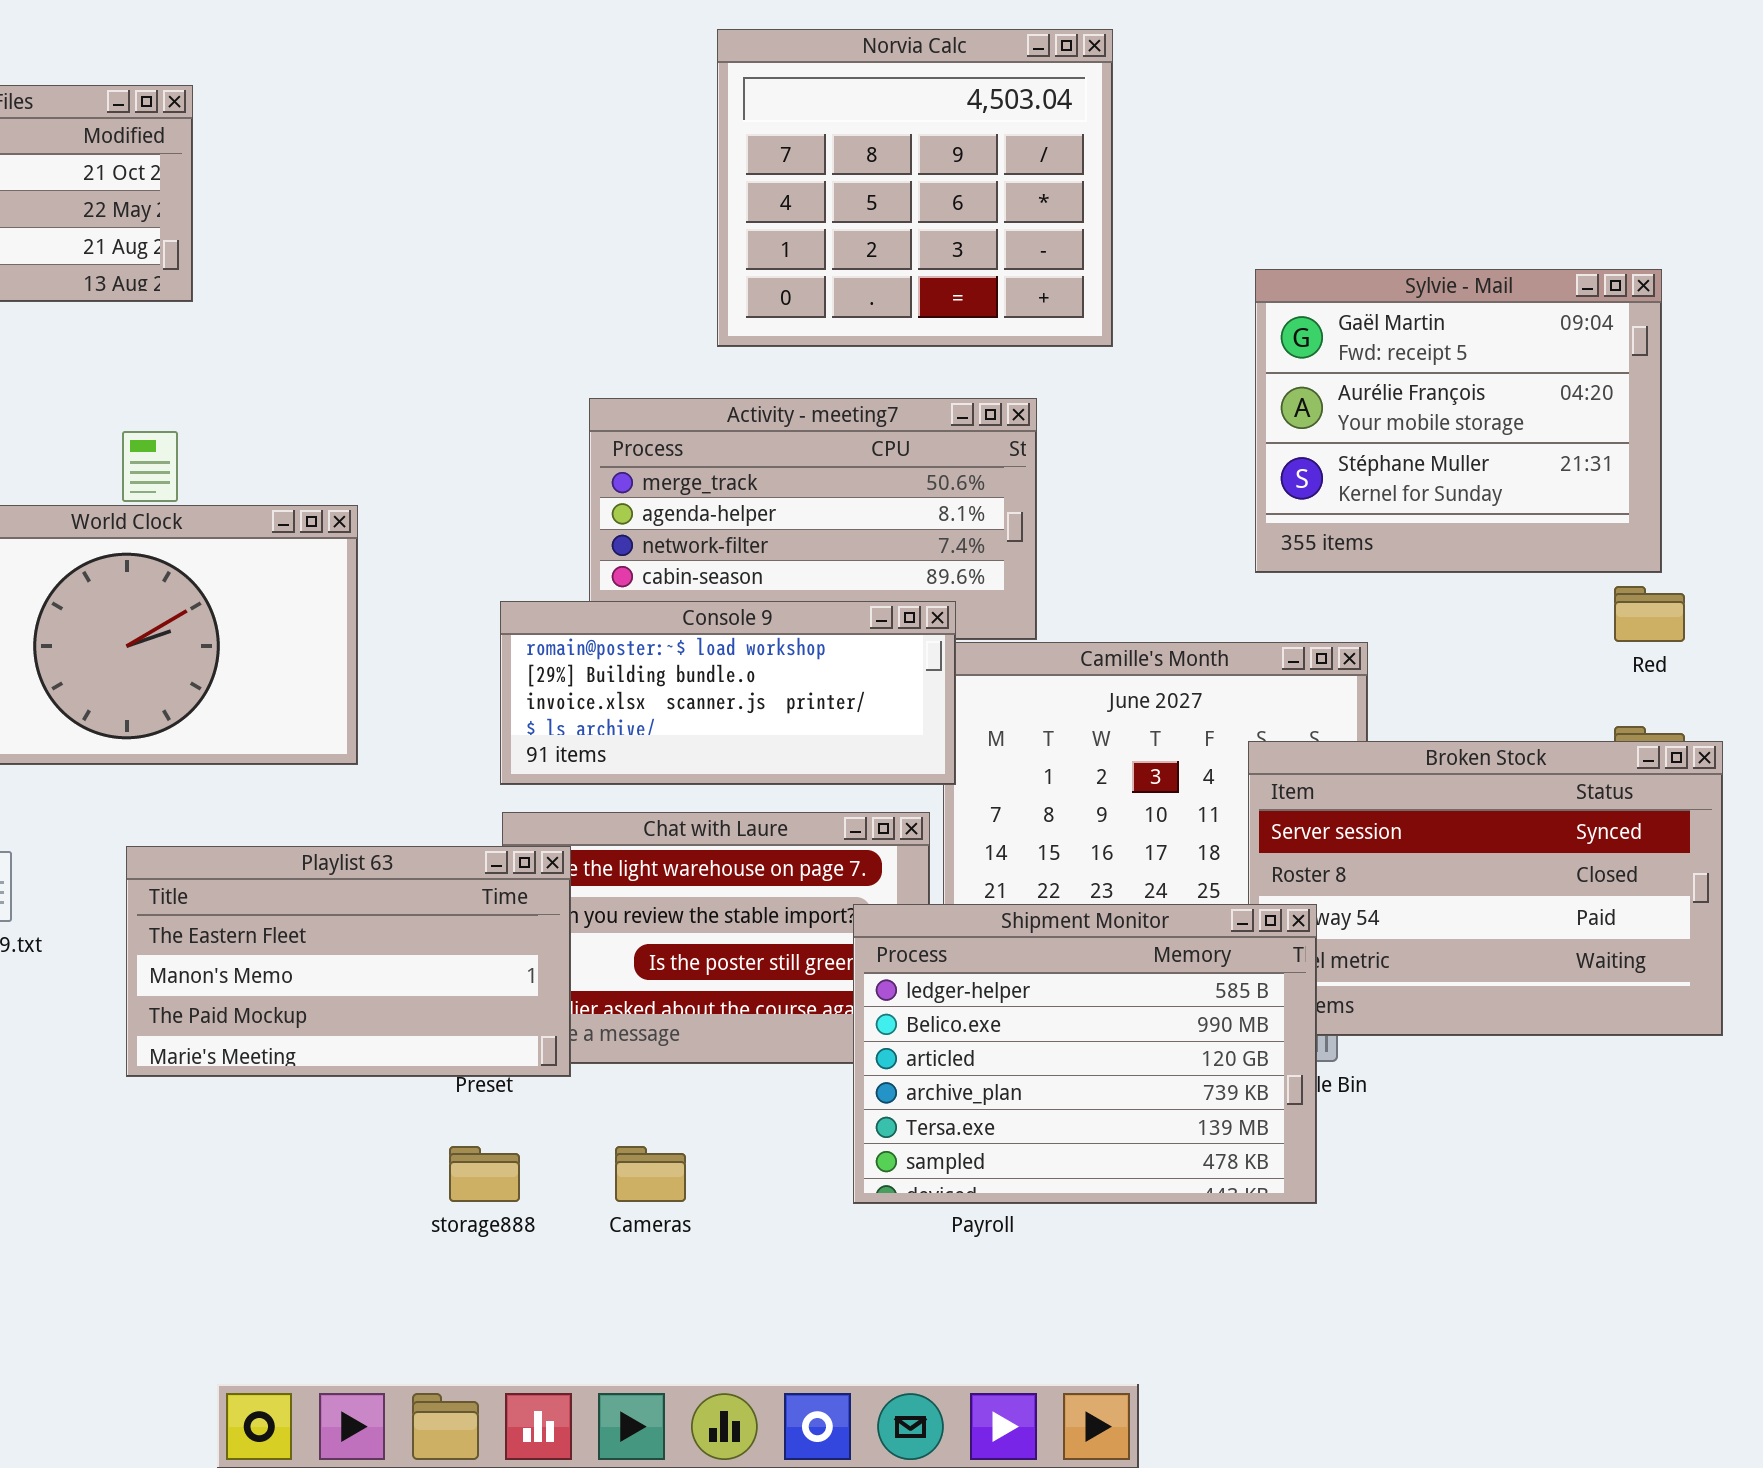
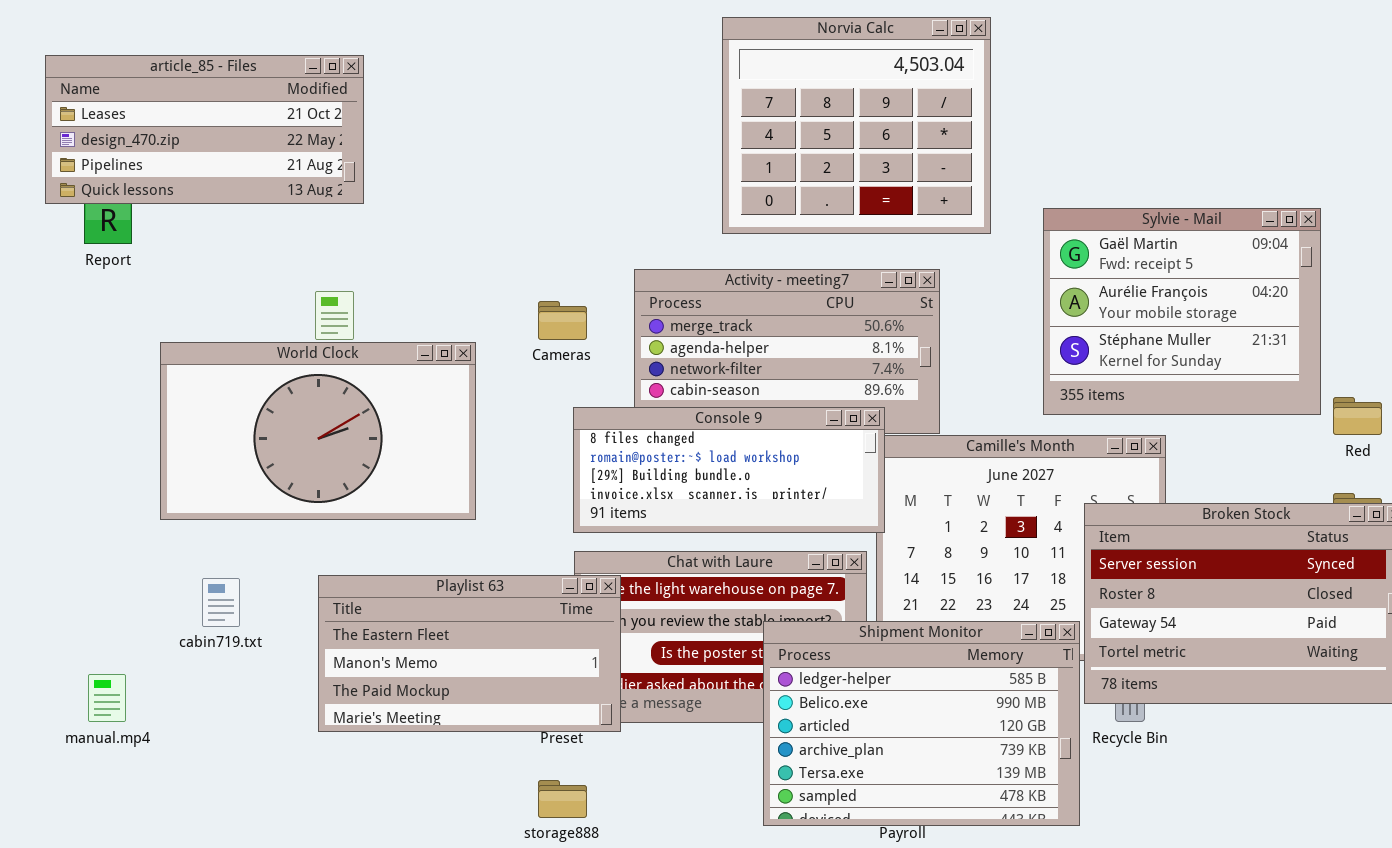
Sylvie - Mail: [1255,269,1662,573] -> [1043,208,1321,415], moved
Console 9: [500,601,956,785] -> [573,407,885,533], scrolled up 1 row
Shipment Monitor: [853,904,1317,1204] -> [763,621,1080,826], moved
Cameras: [615,1146,686,1202] -> [538,301,587,340], moved

